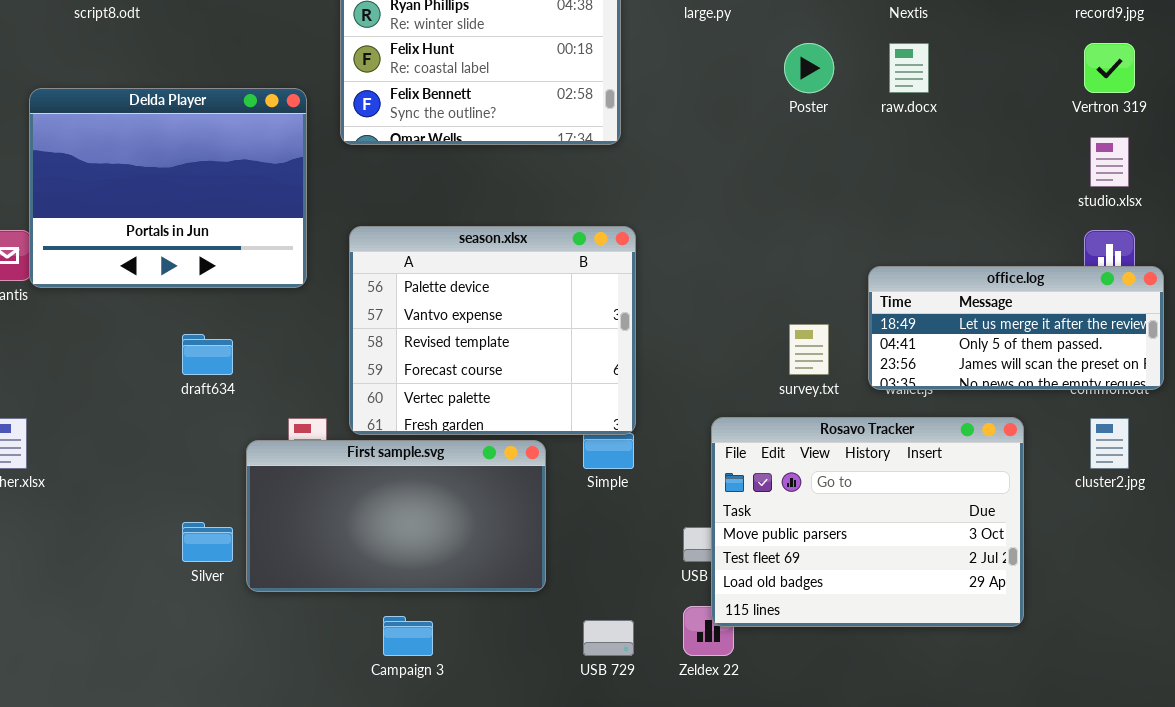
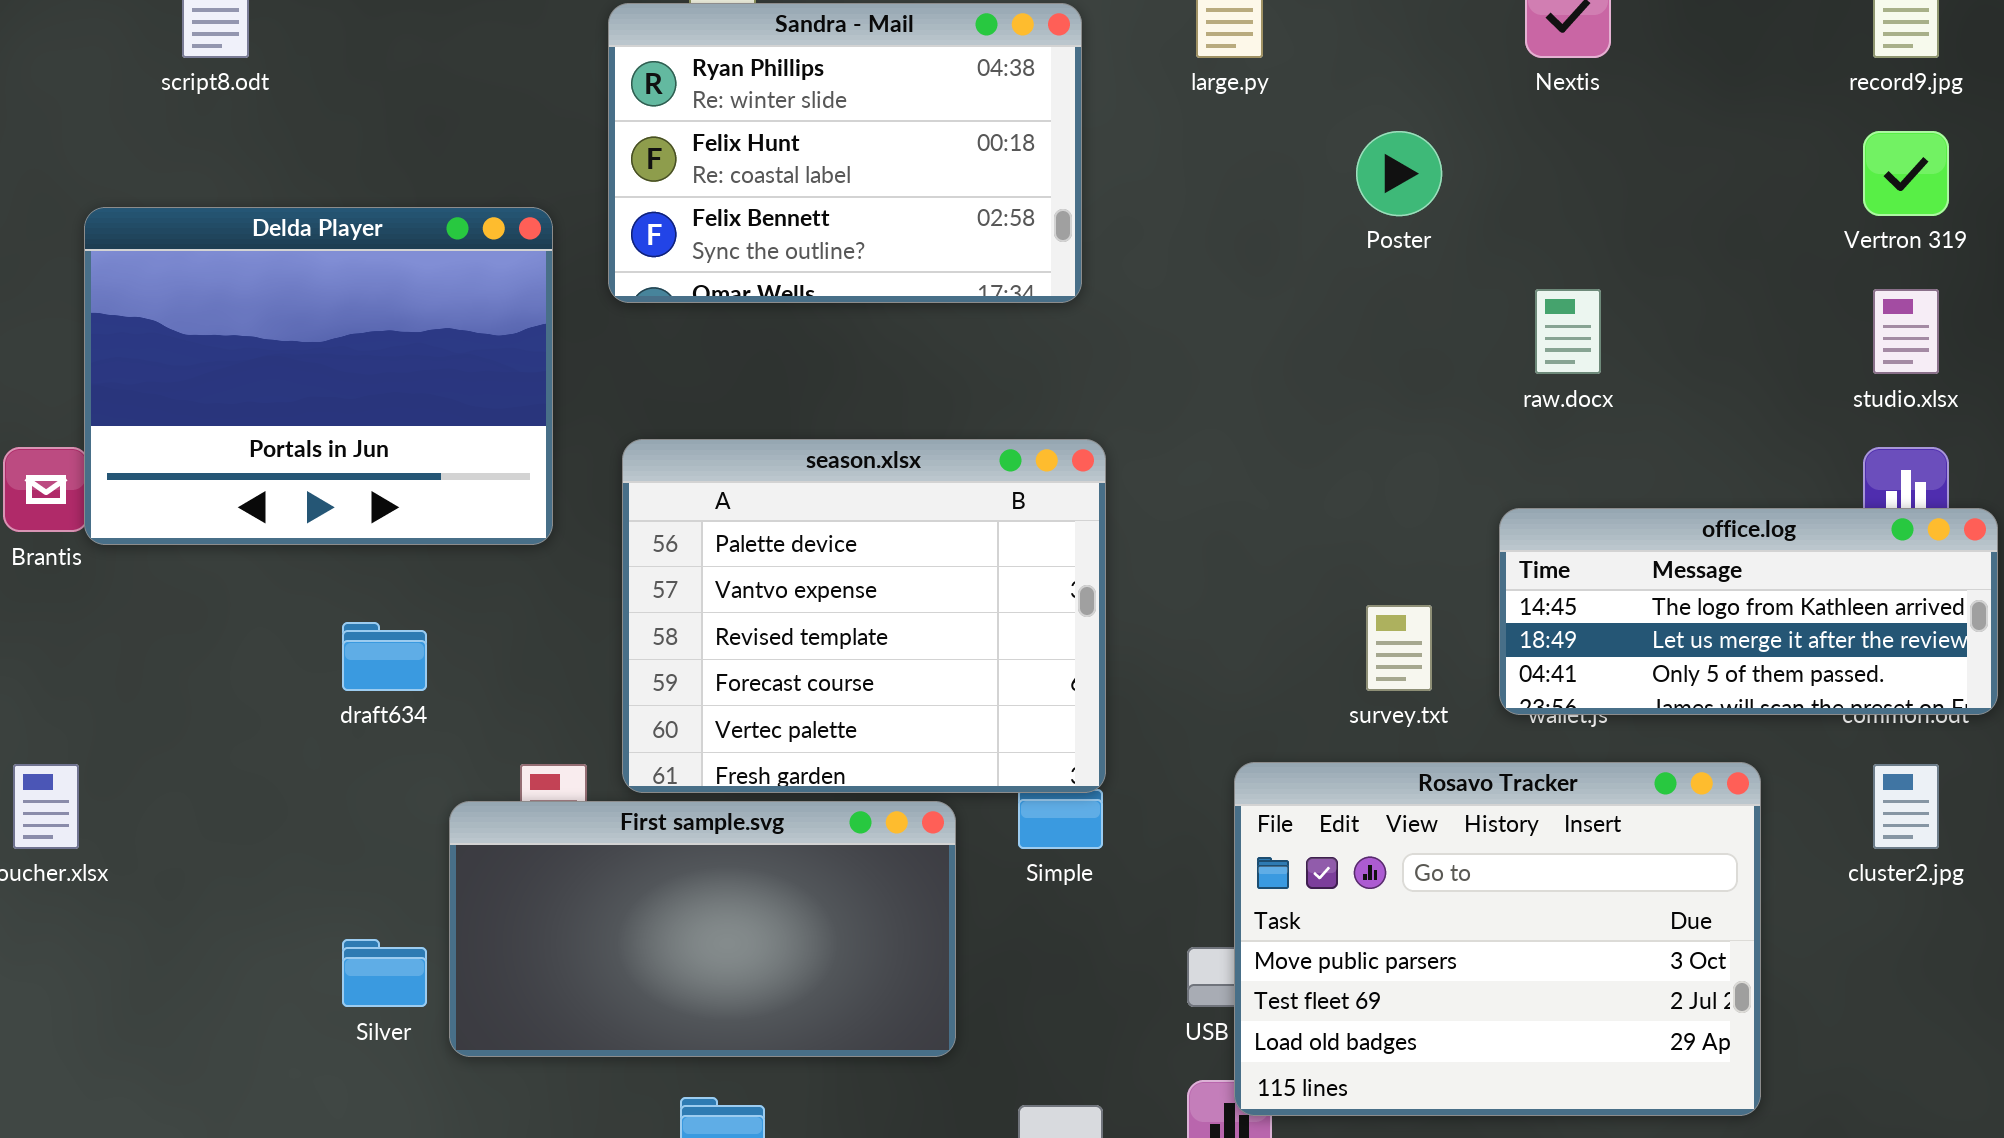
raw.docx: [889,43,929,93] -> [1535,289,1601,374], moved
office.log: [868,266,1164,390] -> [1499,508,1998,715], scrolled up 1 row

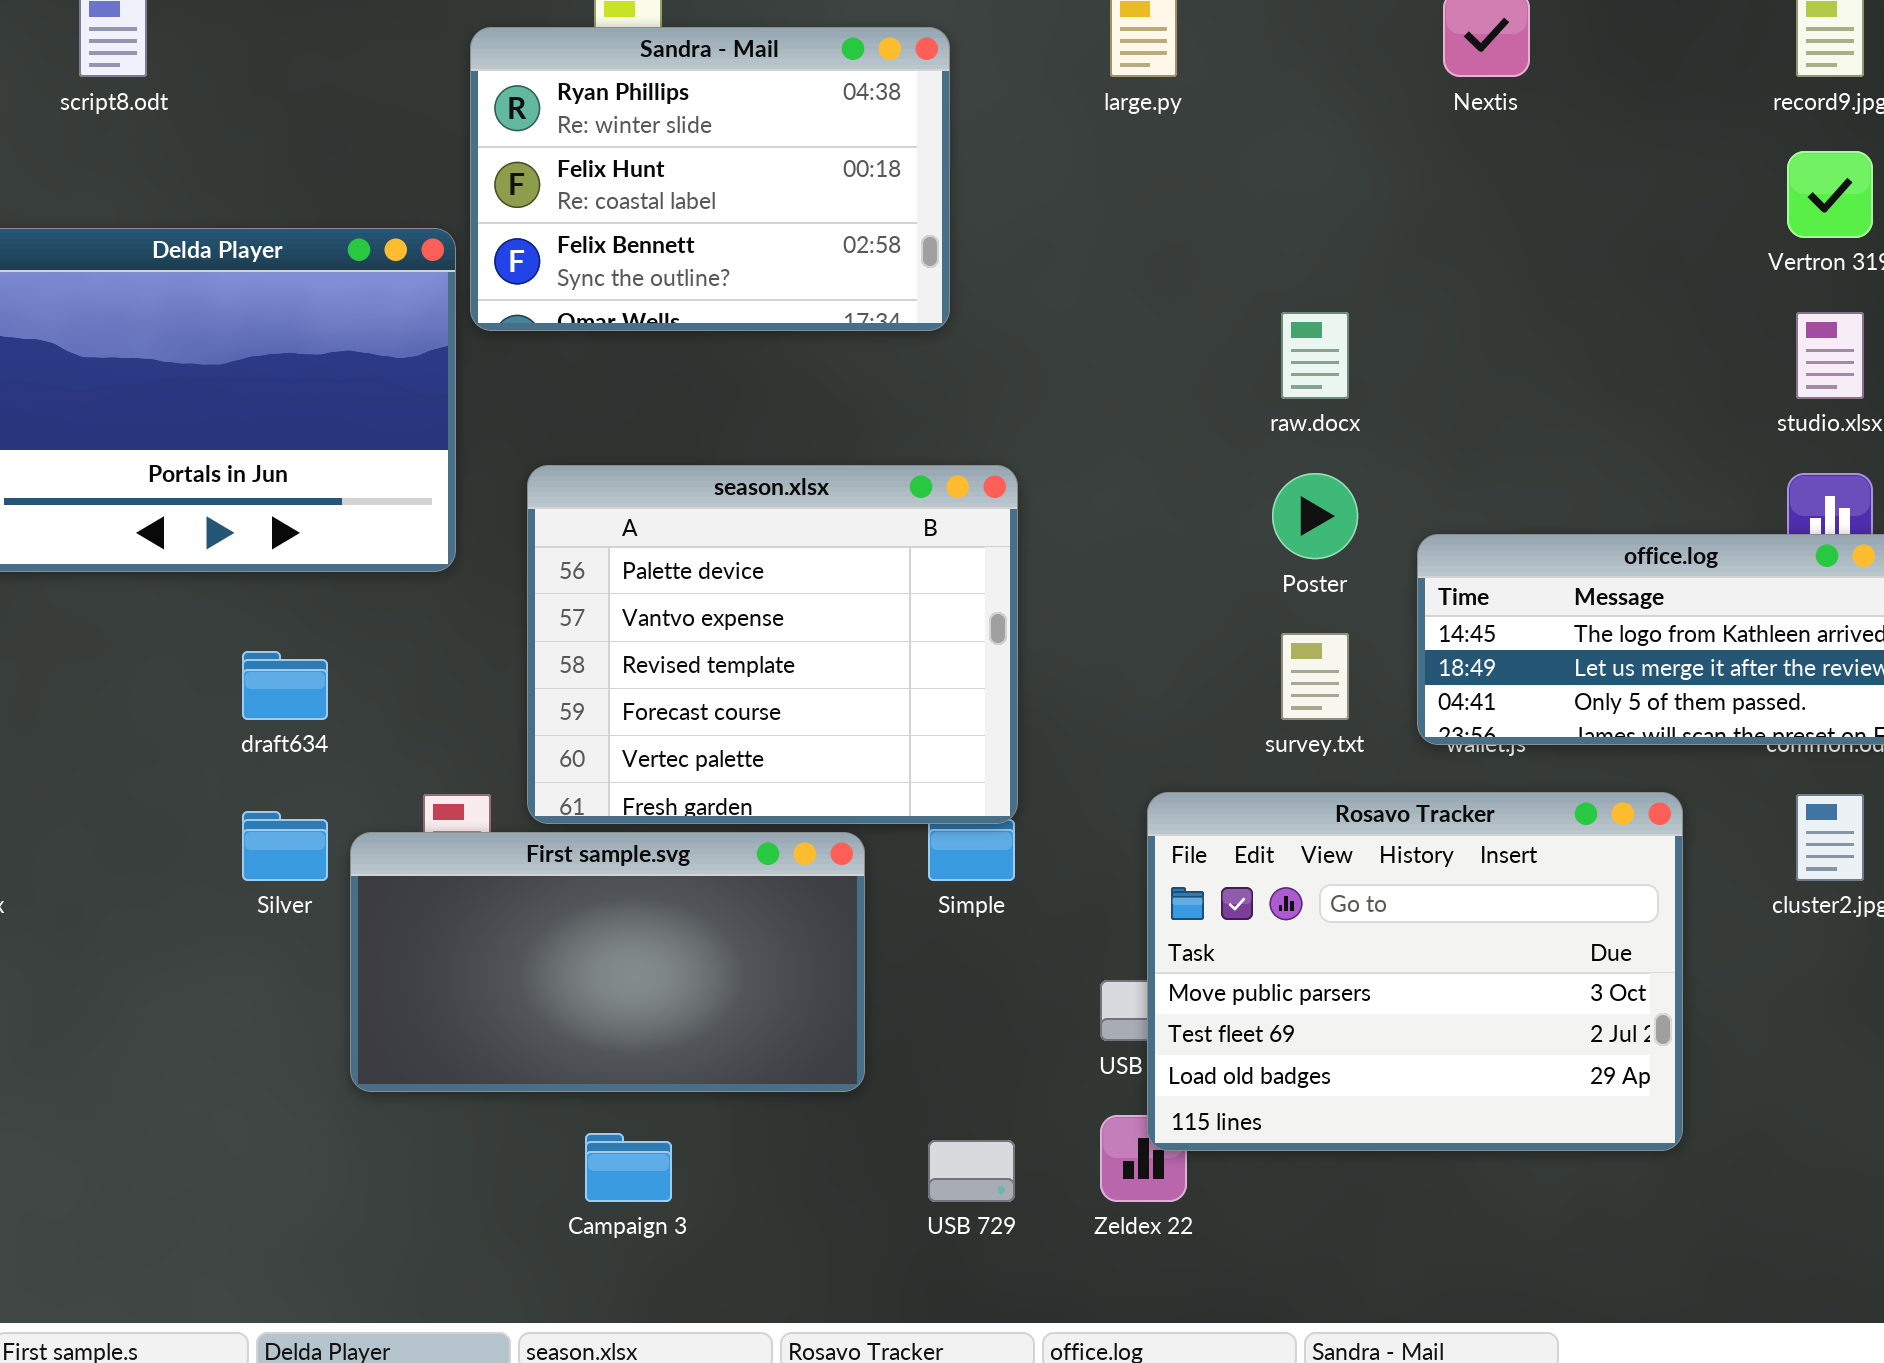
Sandra - Mail: [608,3,1082,303] -> [470,27,950,331], moved
Poster: [1356,131,1442,216] -> [1272,473,1358,559], moved
raw.docx: [1535,289,1601,374] -> [1281,312,1349,399], moved
Silver: [342,939,427,1007] -> [242,811,328,881], moved

